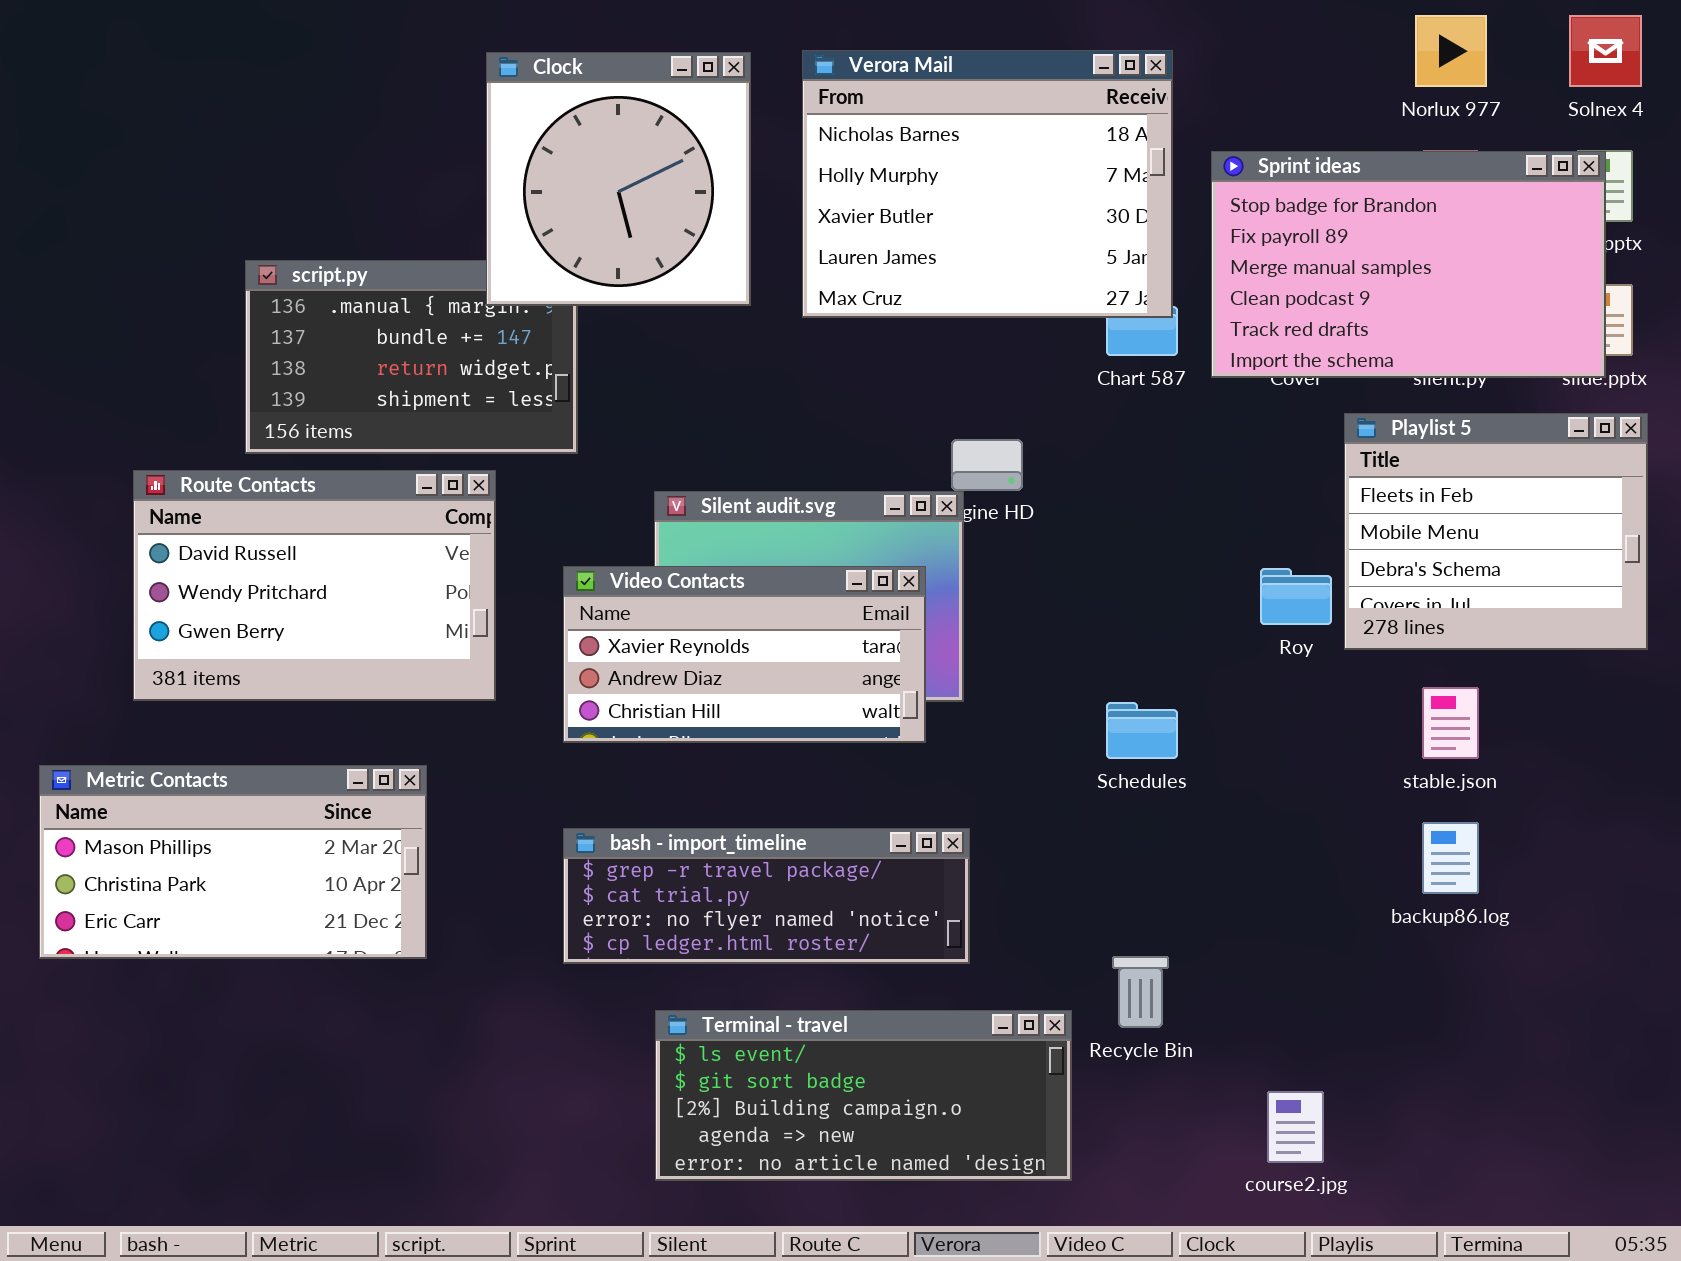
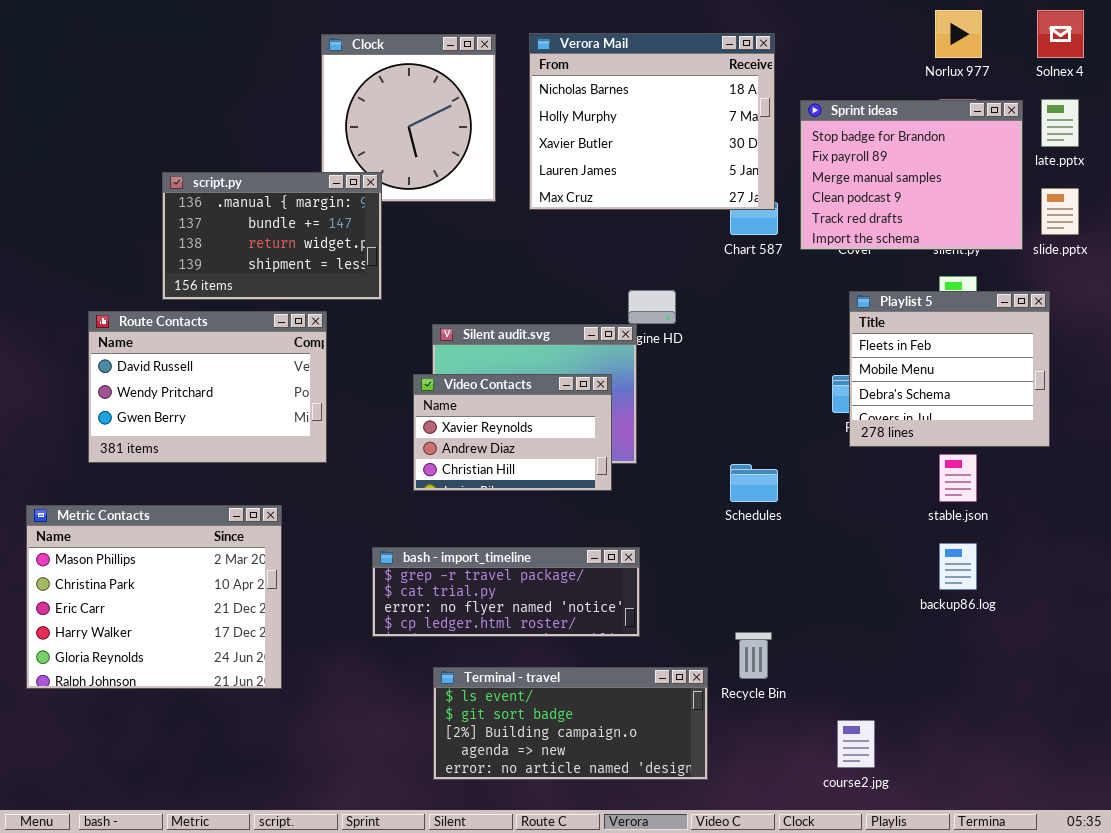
Sprint ideas: [1211,151,1606,378] -> [800,100,1023,250], resized
script.py: [245,260,578,454] -> [162,172,382,300], raised
Playlist 5: [1344,413,1648,650] -> [849,291,1050,447], moved
Video Contacts: [563,566,926,743] -> [413,374,612,491], resized
Metric Contacts: [39,765,427,959] -> [26,505,282,689], resized

